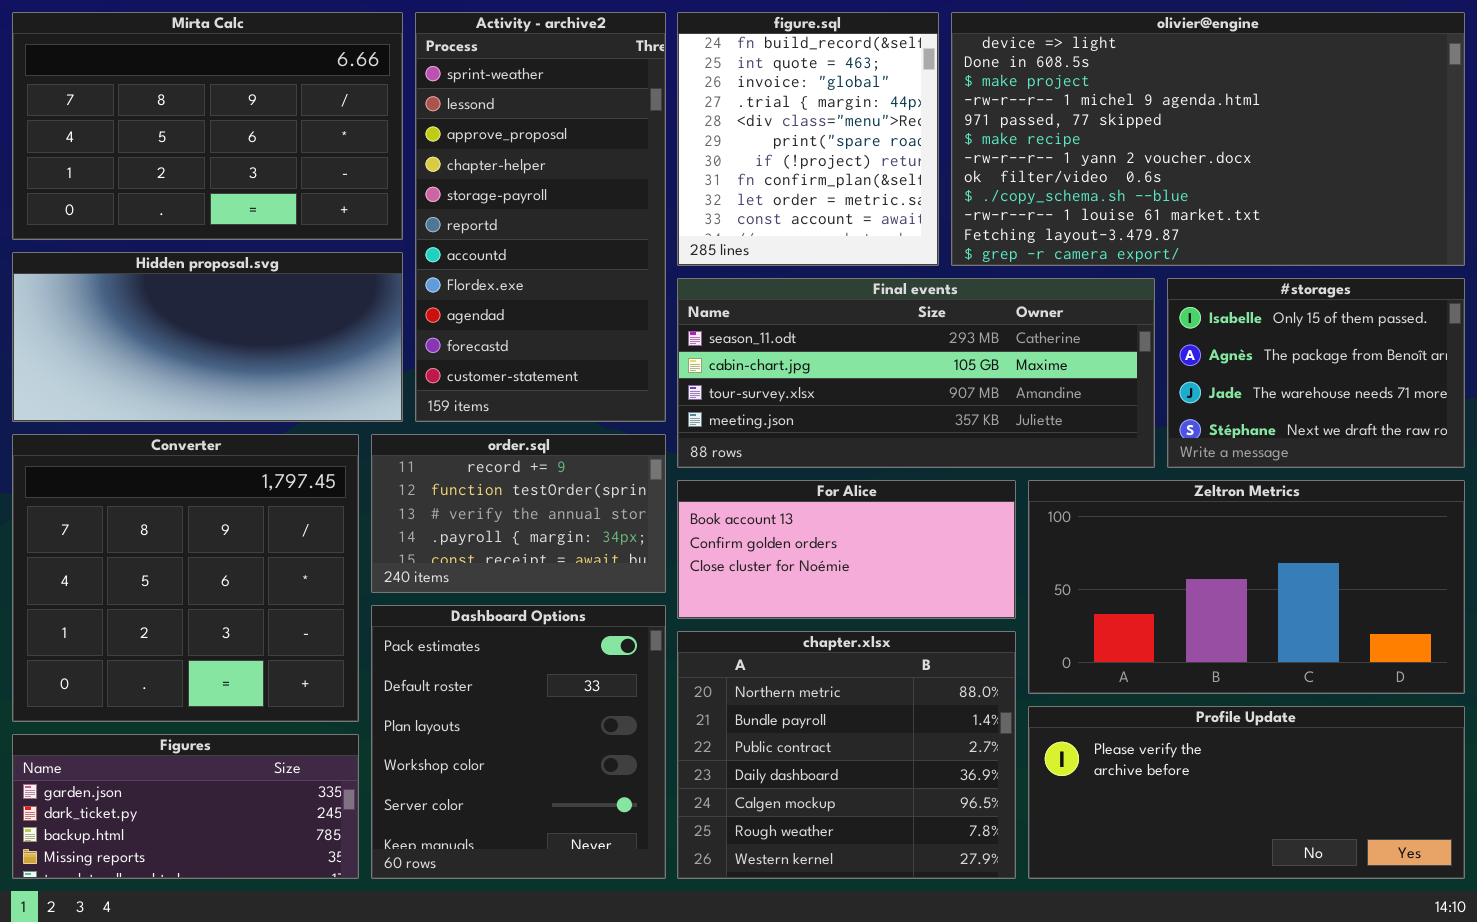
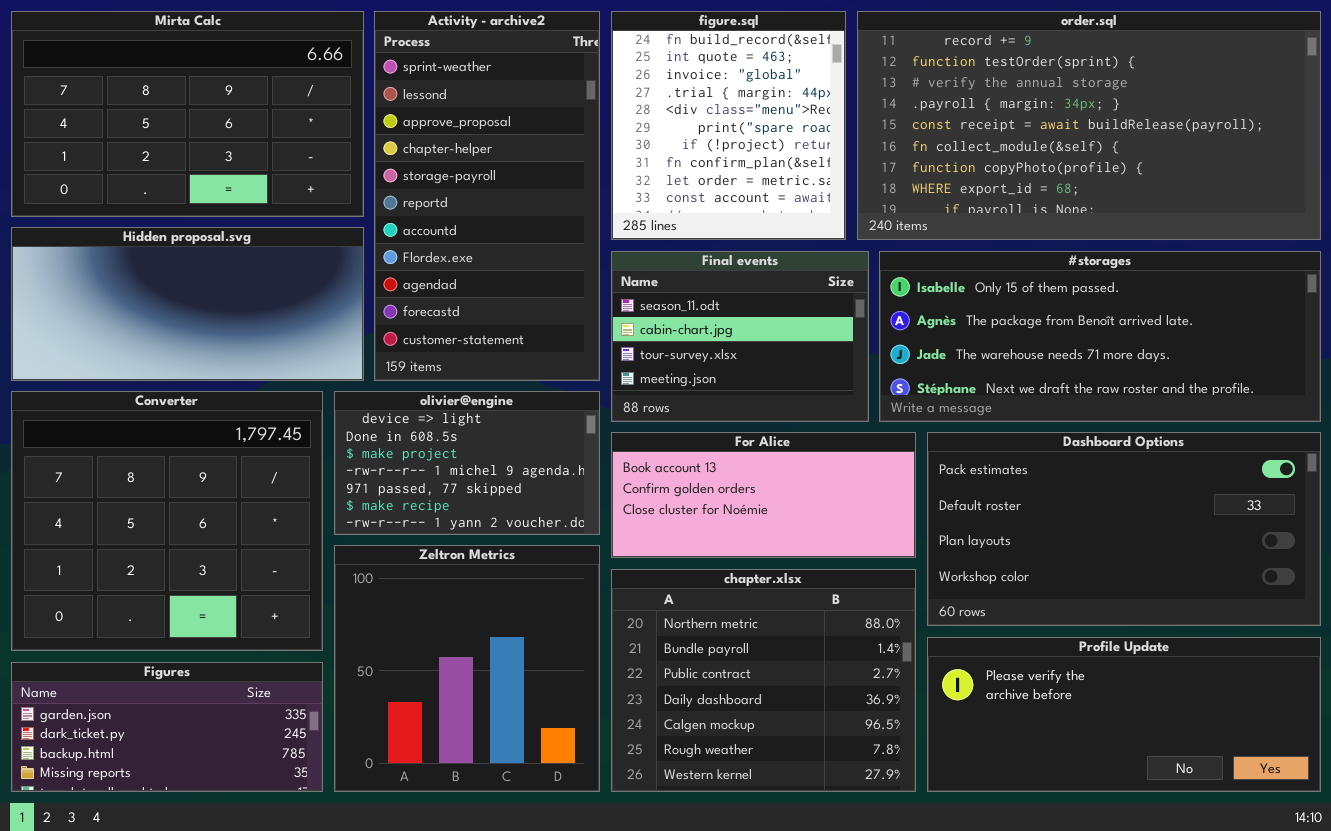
olivier@engine: [951,12,1465,266] -> [334,391,600,535], moved, resized
Final events: [677,278,1155,468] -> [611,251,869,422], resized
#storages: [1167,278,1465,468] -> [879,251,1321,422], resized
order.sql: [371,434,666,593] -> [857,11,1321,240], moved, resized
Zeltron Metrics: [1028,480,1465,694] -> [334,545,600,792], moved, resized
Dashboard Options: [371,605,666,879] -> [927,432,1321,626], moved, resized

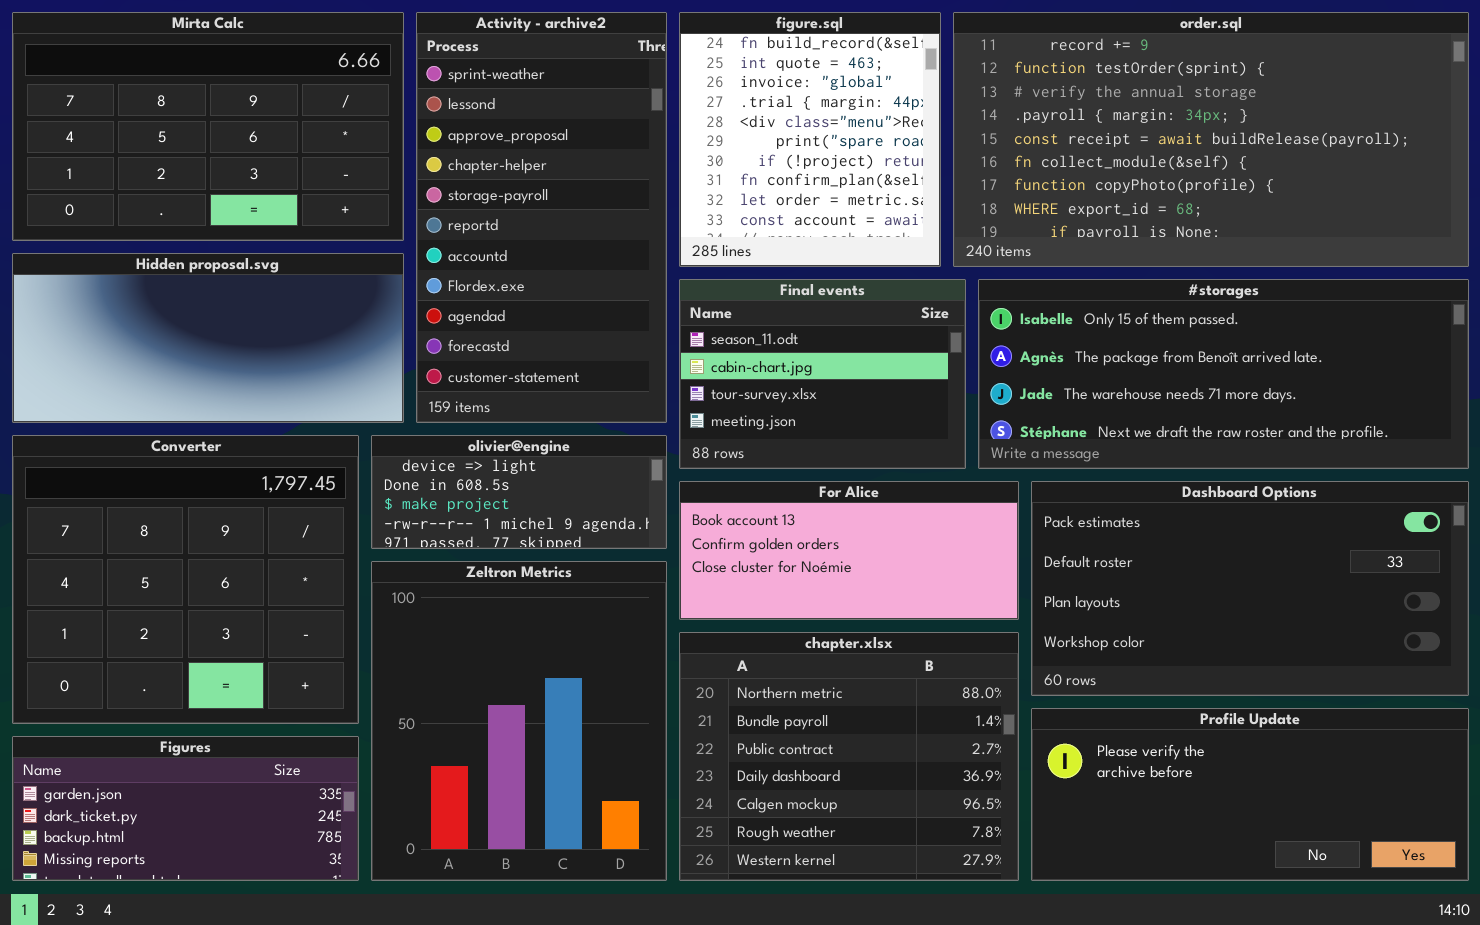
olivier@engine: [334,391,600,535] -> [371,435,667,549], resized
Zeltron Metrics: [334,545,600,792] -> [371,561,667,881], resized

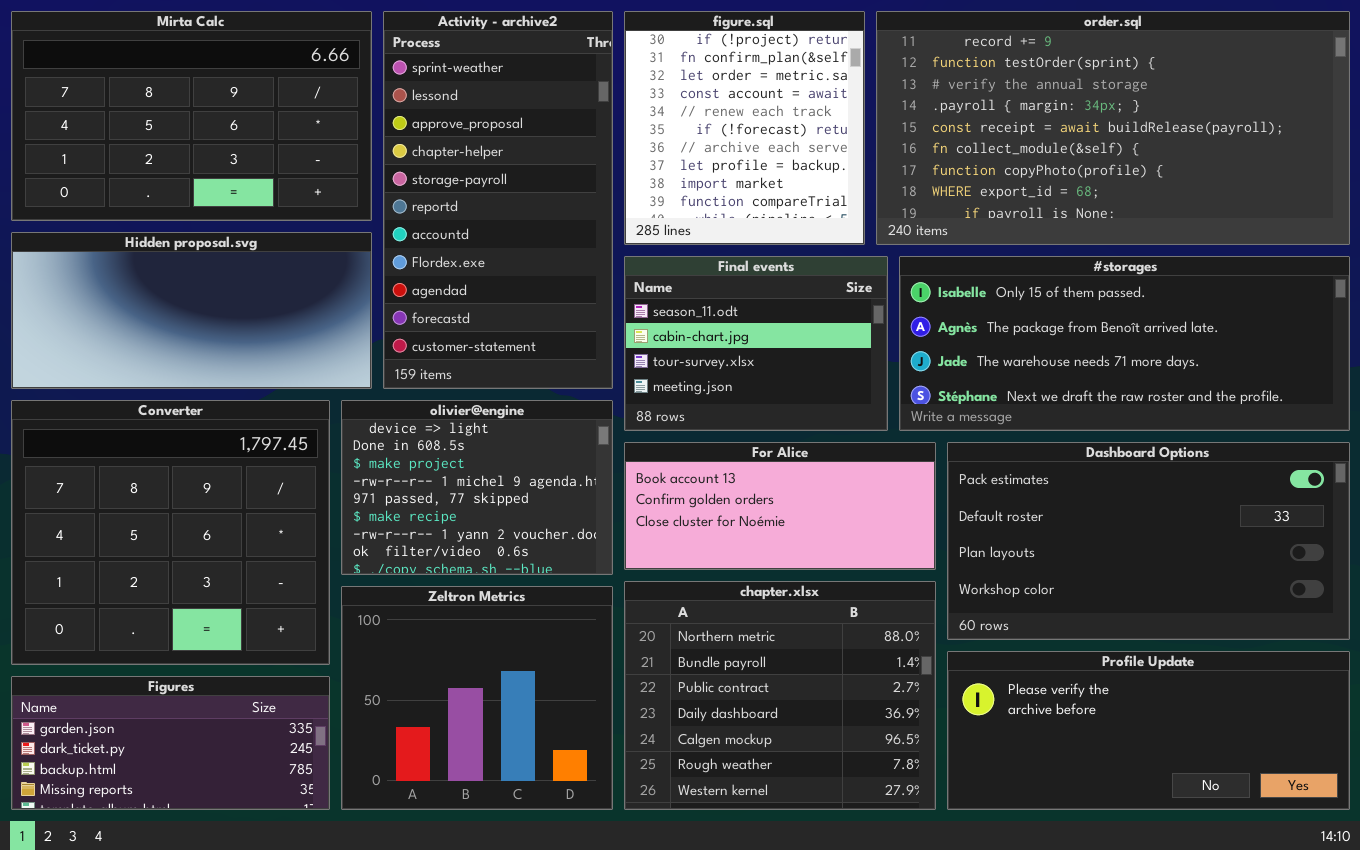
figure.sql: [679,12,941,267] -> [624,11,865,245], scrolled down 6 rows
olivier@engine: [371,435,667,549] -> [341,400,613,575], resized
Zeltron Metrics: [371,561,667,881] -> [341,586,613,810], resized

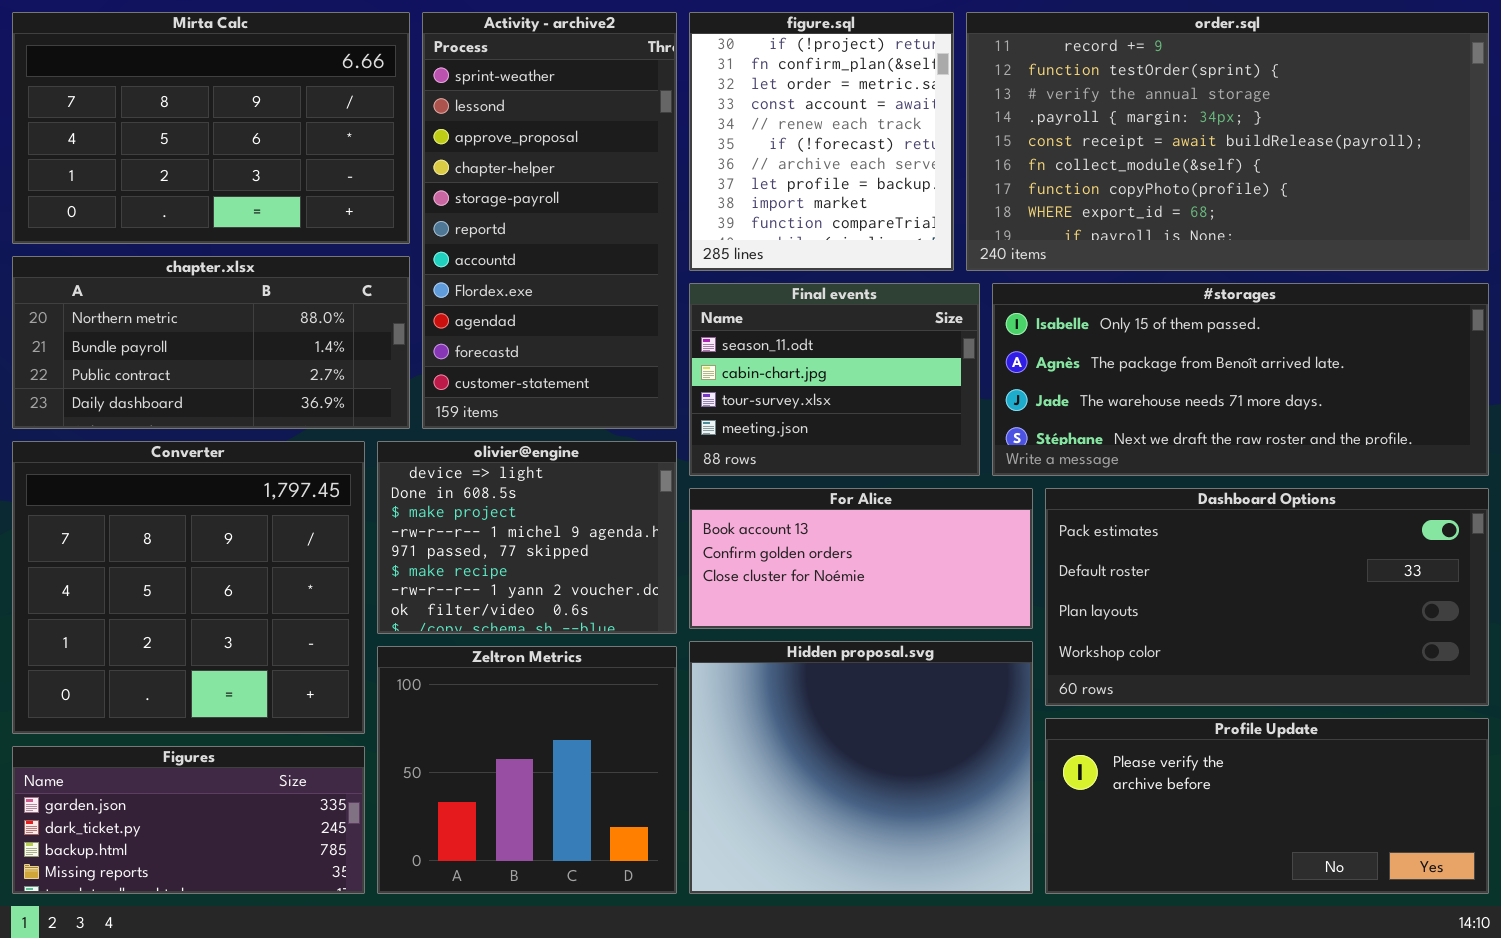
Hidden proposal.svg: [11,232,372,389] -> [689,641,1033,894], moved, resized
chapter.xlsx: [624,581,936,810] -> [12,256,410,429], moved, resized

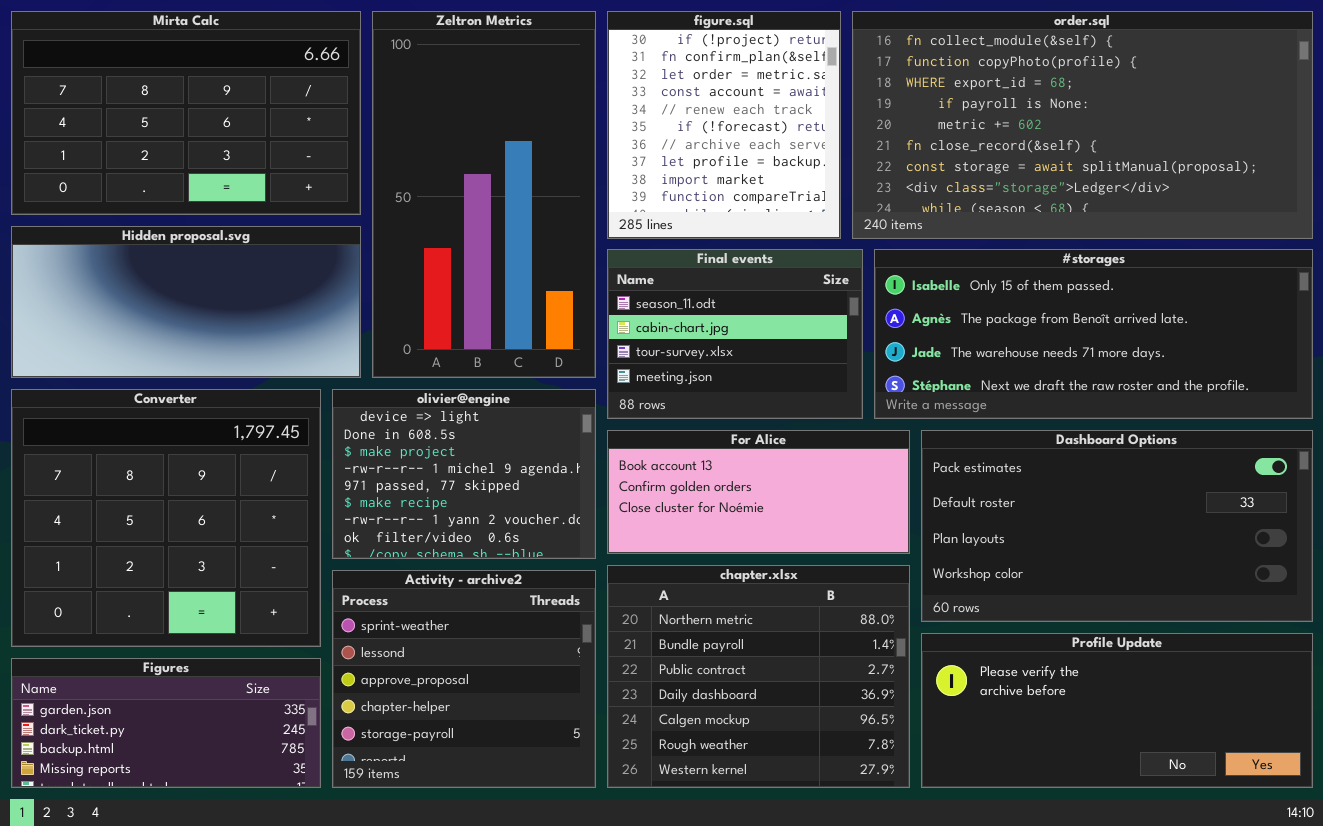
Activity - archive2: [422,12,677,429] -> [332,570,596,788], moved, resized
order.sql: [966,12,1489,271] -> [852,11,1313,239], scrolled down 5 rows
chapter.xlsx: [12,256,410,429] -> [607,565,910,788], moved, resized
Hidden proposal.svg: [689,641,1033,894] -> [11,226,361,378], moved, resized
Zeltron Metrics: [377,646,677,894] -> [372,11,596,378], moved, resized

